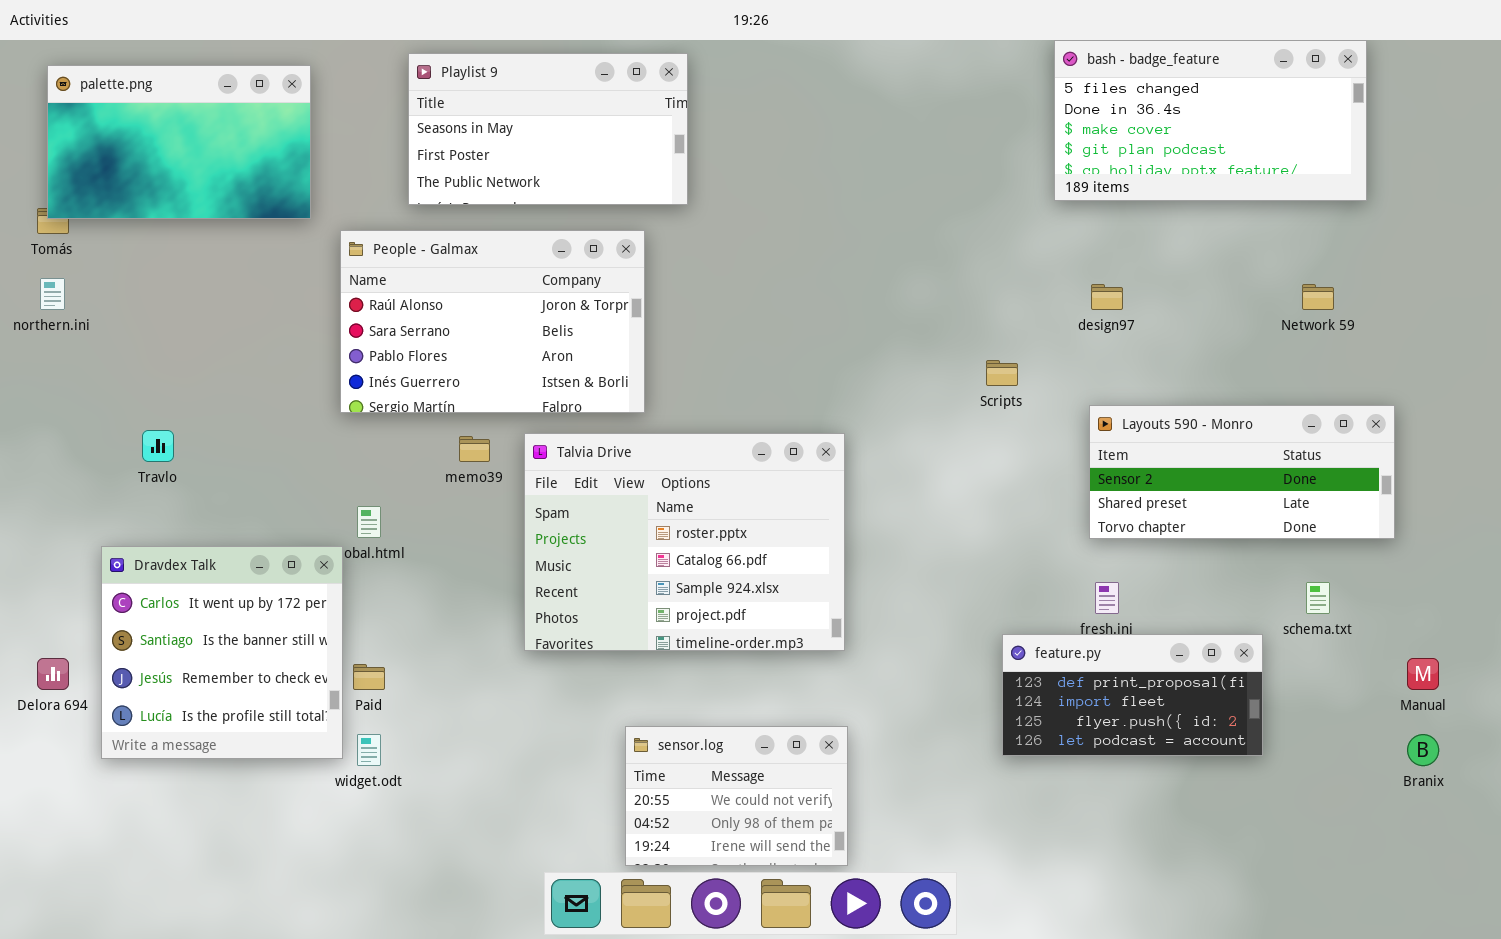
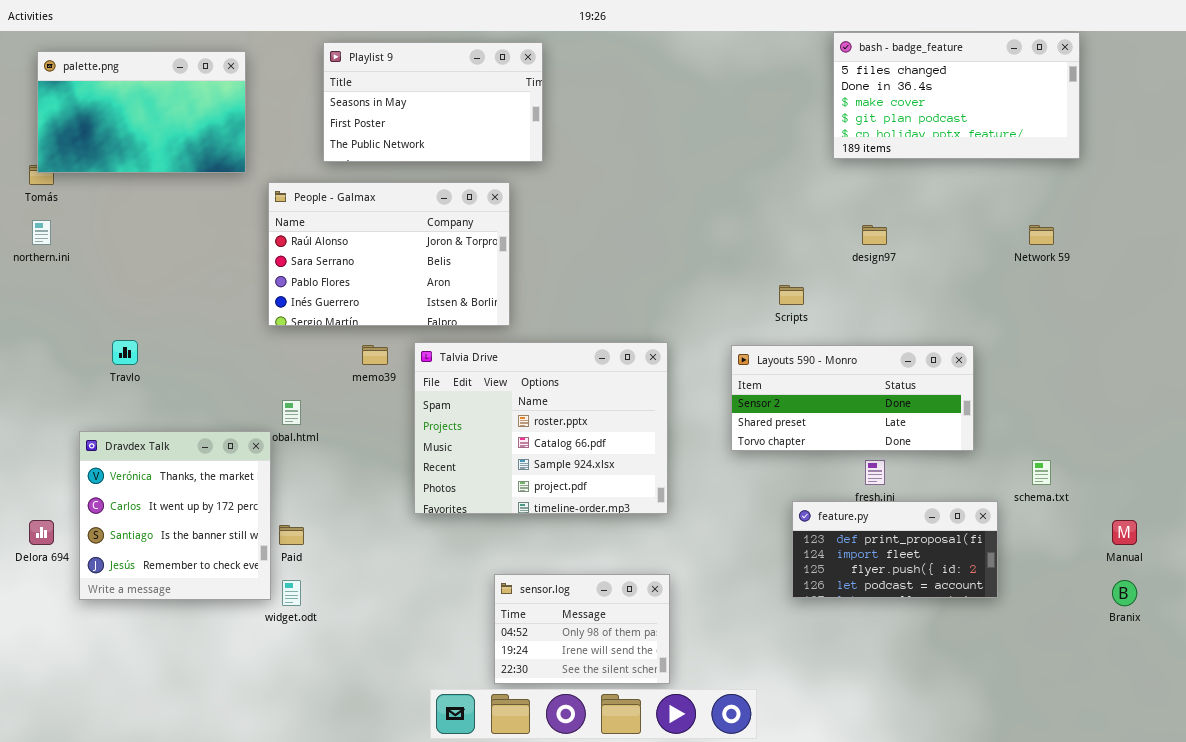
Layouts 590 - Monro: [1089,405,1395,539] -> [731,345,974,451], moved
Dravdex Talk: [101,546,343,759] -> [79,431,271,600], scrolled up 1 row
sensor.log: [625,726,848,866] -> [494,574,670,684], scrolled down 1 row

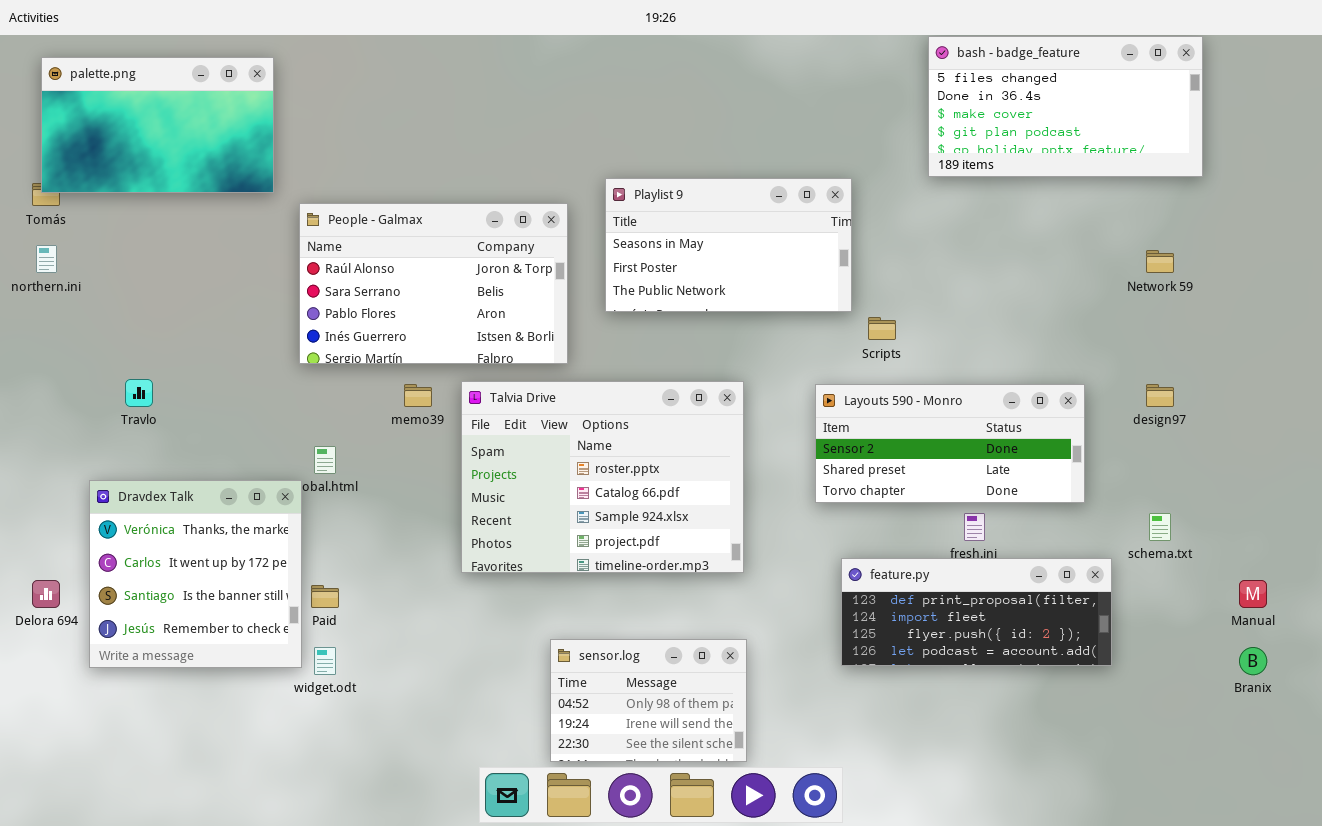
Playlist 9: [323,42,543,162] -> [605,178,852,312], moved
design97: [862,225,887,245] -> [1146,384,1174,407], moved
feature.py: [792,501,998,598] -> [841,558,1112,666], resized

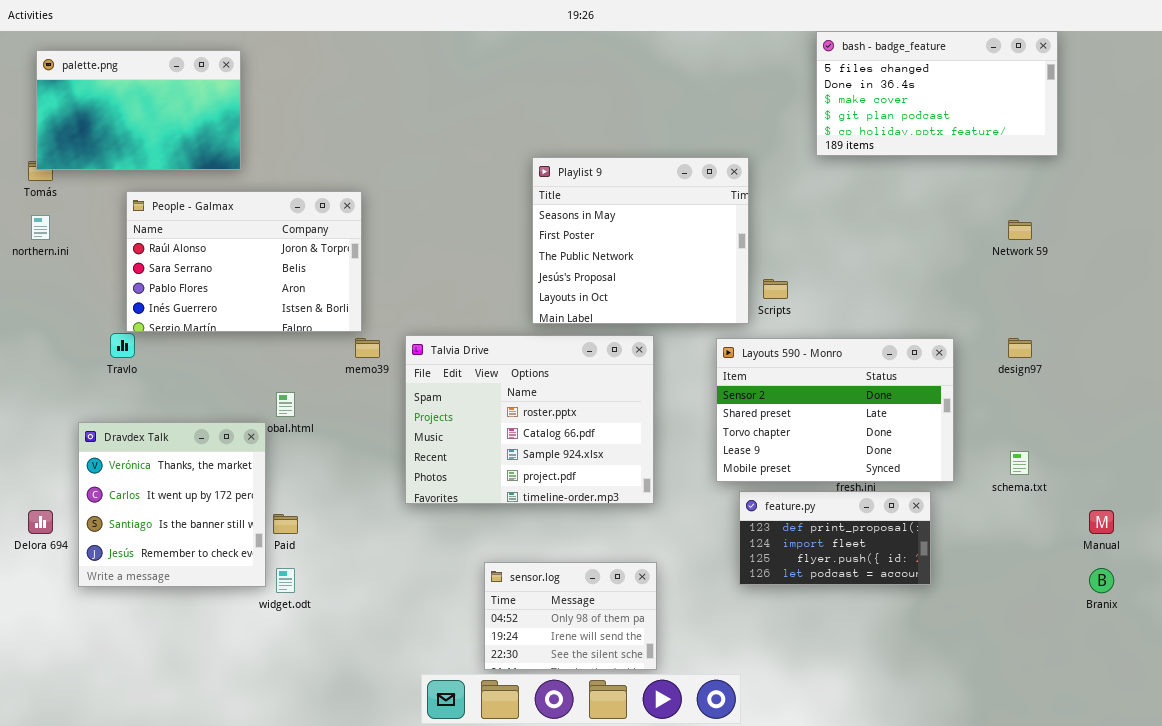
Playlist 9: [605,178,852,312] -> [532,157,749,324], resized
People - Galmax: [299,203,568,364] -> [126,191,362,332], moved
Layouts 590 - Monro: [815,384,1085,503] -> [716,338,954,482], resized
feature.py: [841,558,1112,666] -> [739,491,931,585], resized

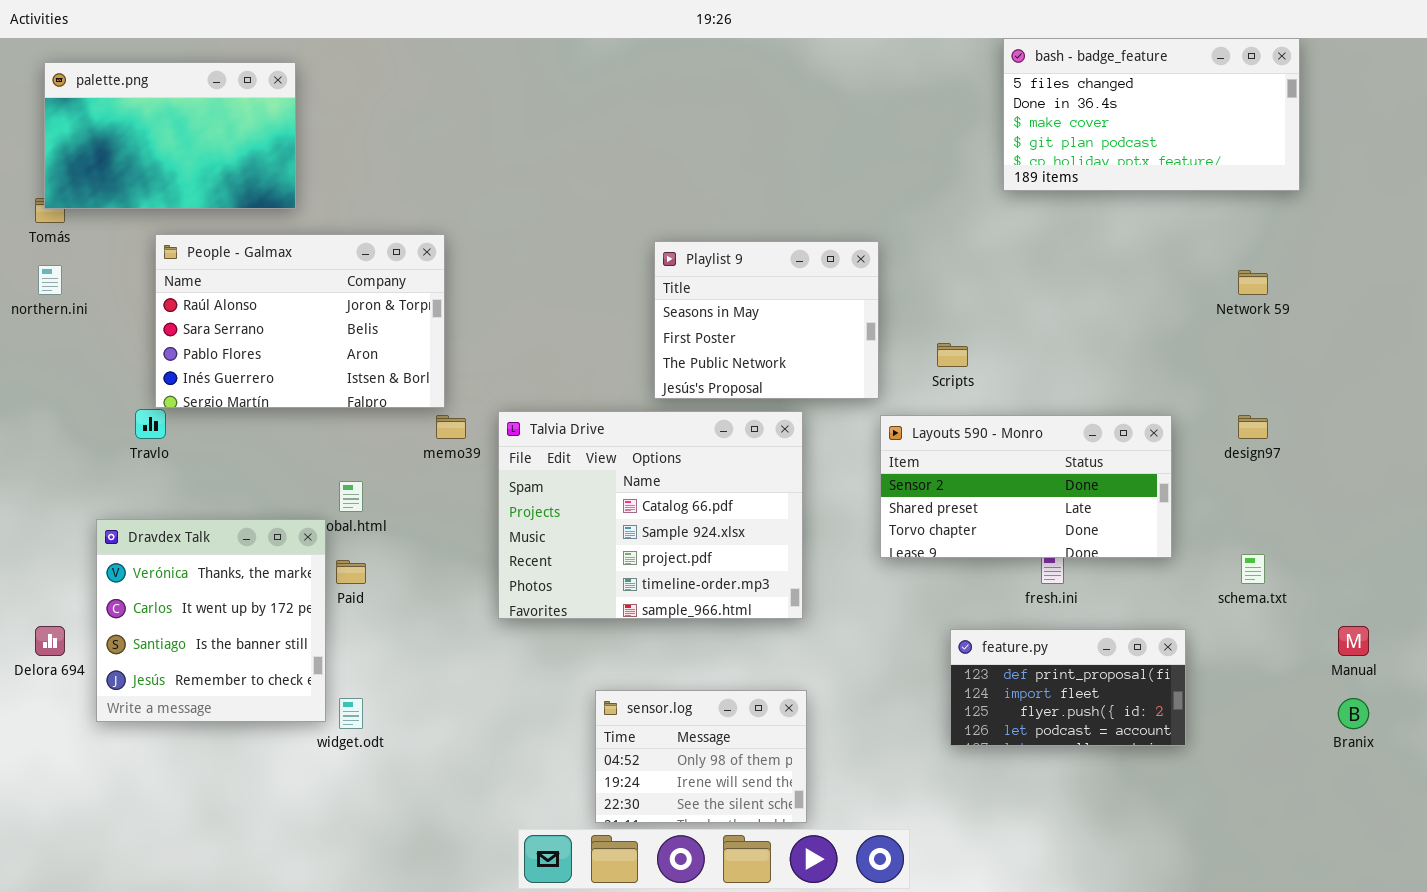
Playlist 9: [532,157,749,324] -> [654,241,879,399], resized
Talvia Drive: [405,335,654,504] -> [498,411,803,619], scrolled down 1 row
Layouts 590 - Monro: [716,338,954,482] -> [880,415,1172,558], resized
feature.py: [739,491,931,585] -> [950,629,1186,746], moved
Paid: [273,514,298,534] -> [336,560,366,584], moved

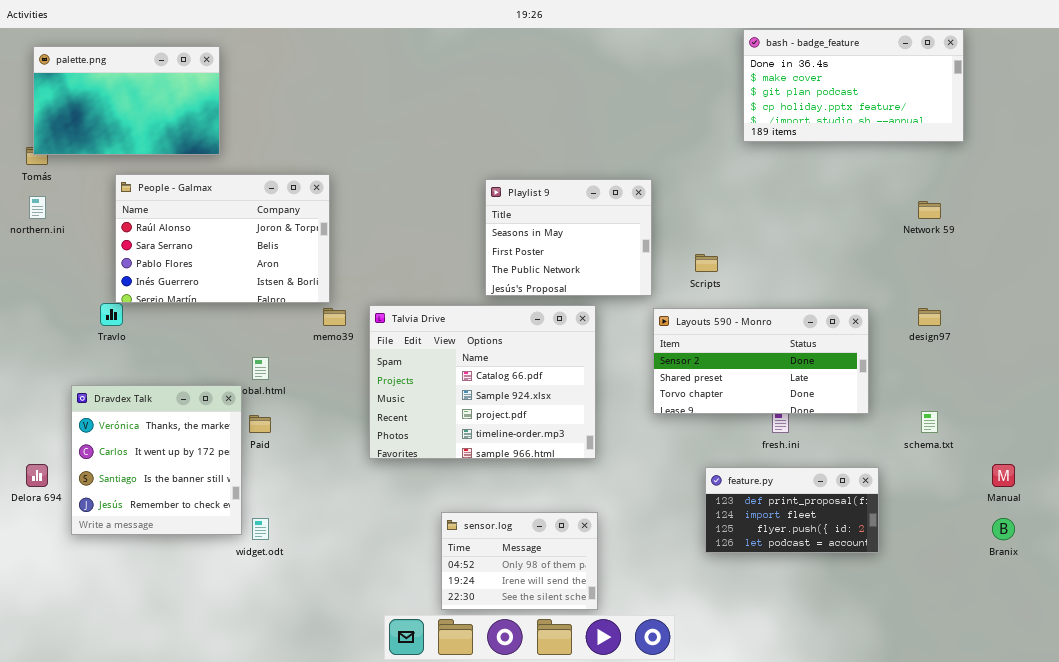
bash - badge_feature: [1003,38,1300,191] -> [743,29,964,142], scrolled down 1 row

